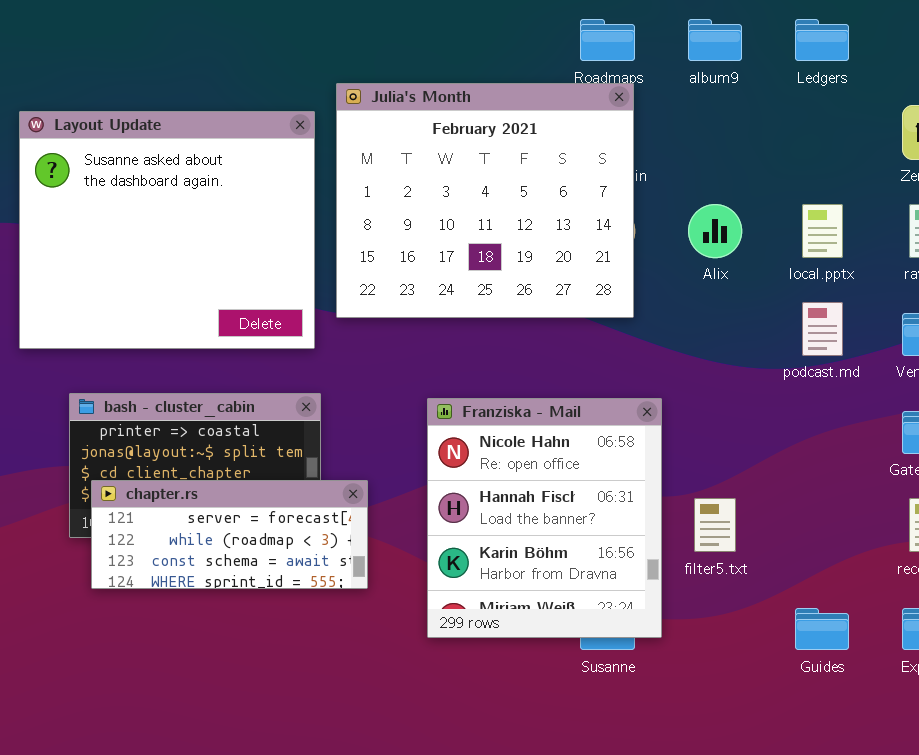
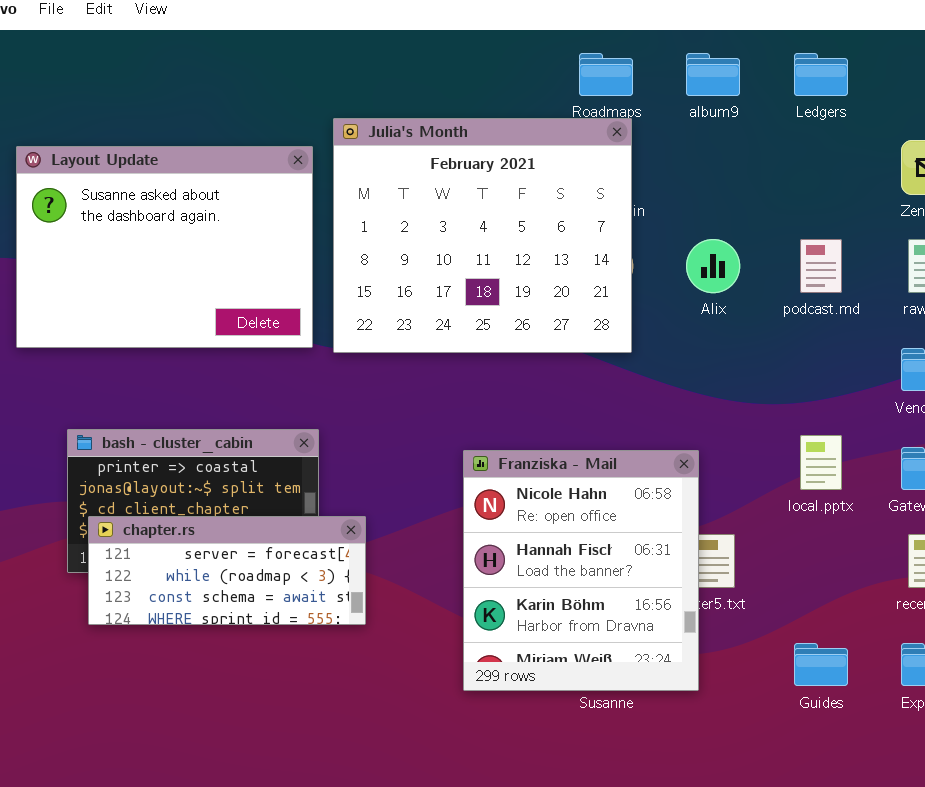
Layout Update: [19,111,315,349] -> [16,146,313,348], resized
local.pptx: [802,204,843,258] -> [800,435,842,490], moved
podcast.md: [802,302,843,356] -> [800,239,842,293], moved
Franziska - Mail: [427,398,662,638] -> [463,450,699,691], moved

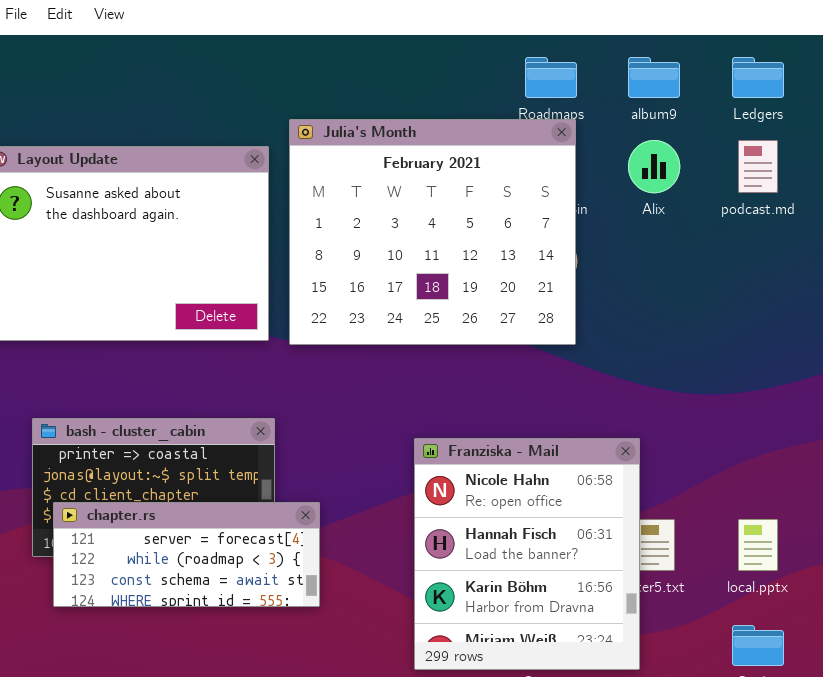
Alix: [686,239,740,293] -> [628,140,680,193], moved
podcast.md: [800,239,842,293] -> [738,140,778,193], moved
local.pptx: [800,435,842,490] -> [738,519,778,571], moved

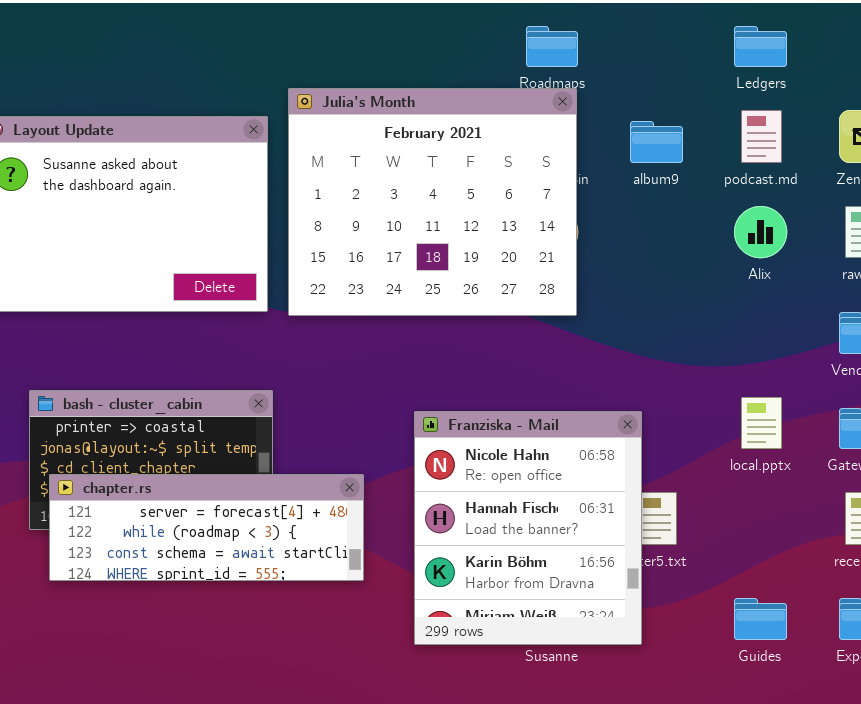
album9: [628,57,680,98] -> [630,121,683,163], moved
Alix: [628,140,680,193] -> [734,206,787,258], moved
chapter.rs: [53,502,320,607] -> [49,474,364,581], resized
local.pptx: [738,519,778,571] -> [741,397,782,449], moved

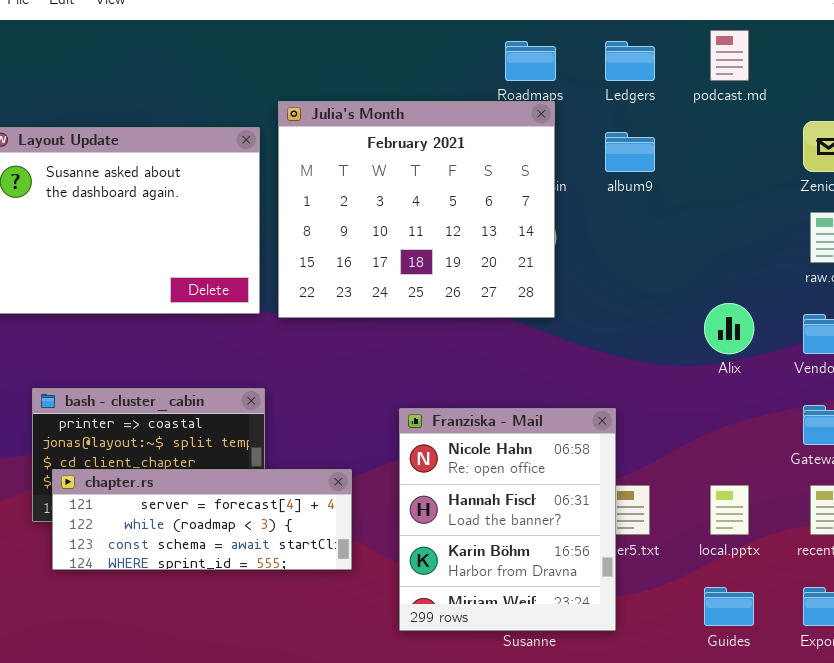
Ledgers: [734,26,787,67] -> [605,41,655,81], moved
podcast.md: [741,110,782,163] -> [710,30,749,81], moved
Alix: [734,206,787,258] -> [704,303,754,354], moved
local.pptx: [741,397,782,449] -> [710,485,749,535], moved

